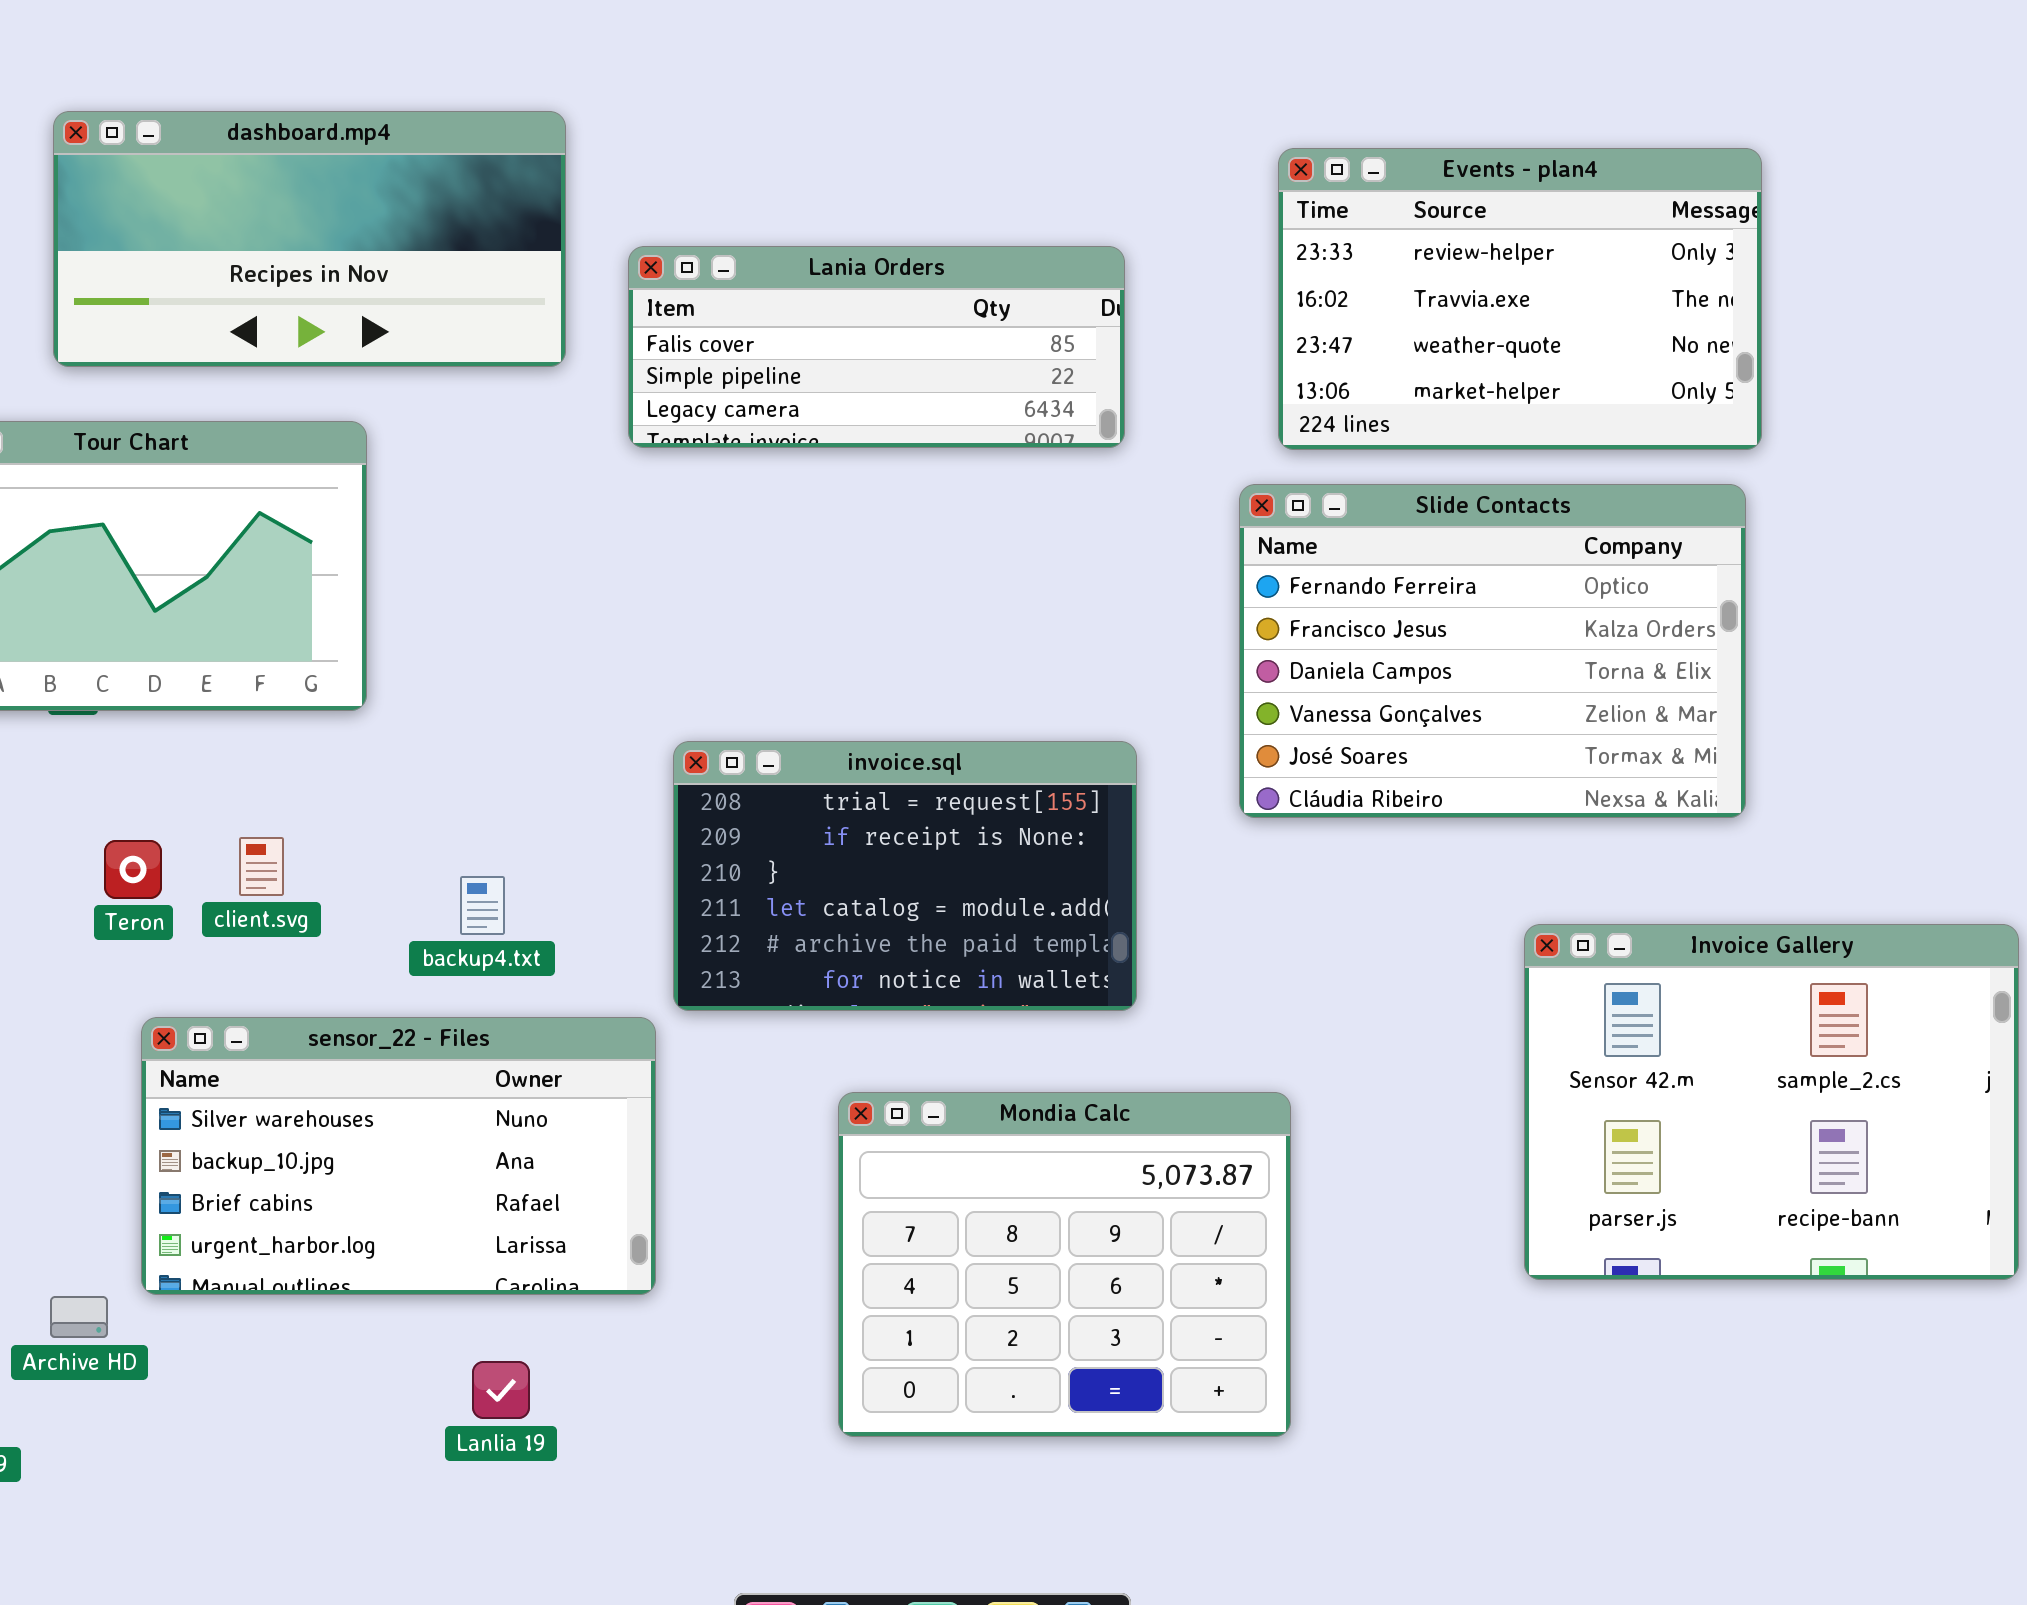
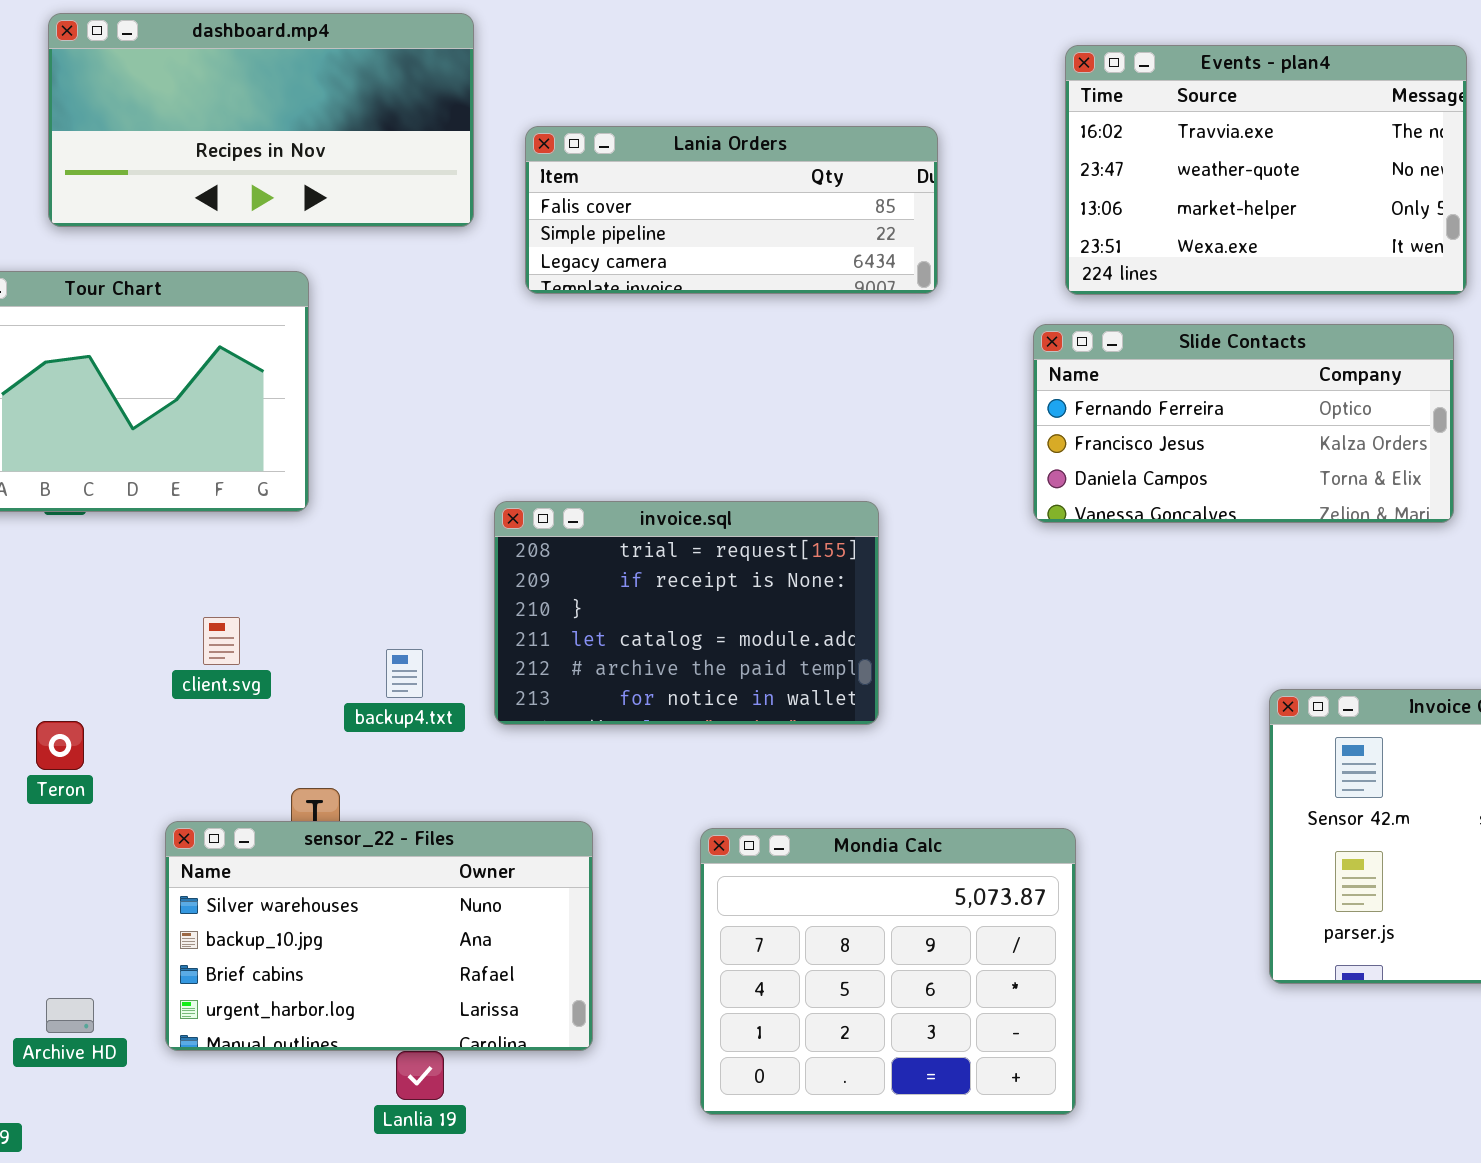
Events - plan4: [1278,148,1762,450] -> [1065,45,1467,295], scrolled down 1 row
Slide Contacts: [1239,484,1746,818] -> [1033,324,1454,523], resized
invoice.sql: [673,741,1137,1011] -> [494,501,879,725], moved
Teron: [104,840,162,899] -> [36,721,84,770], moved
sensor_22 - Files: [141,1017,656,1295] -> [165,821,593,1051], moved

